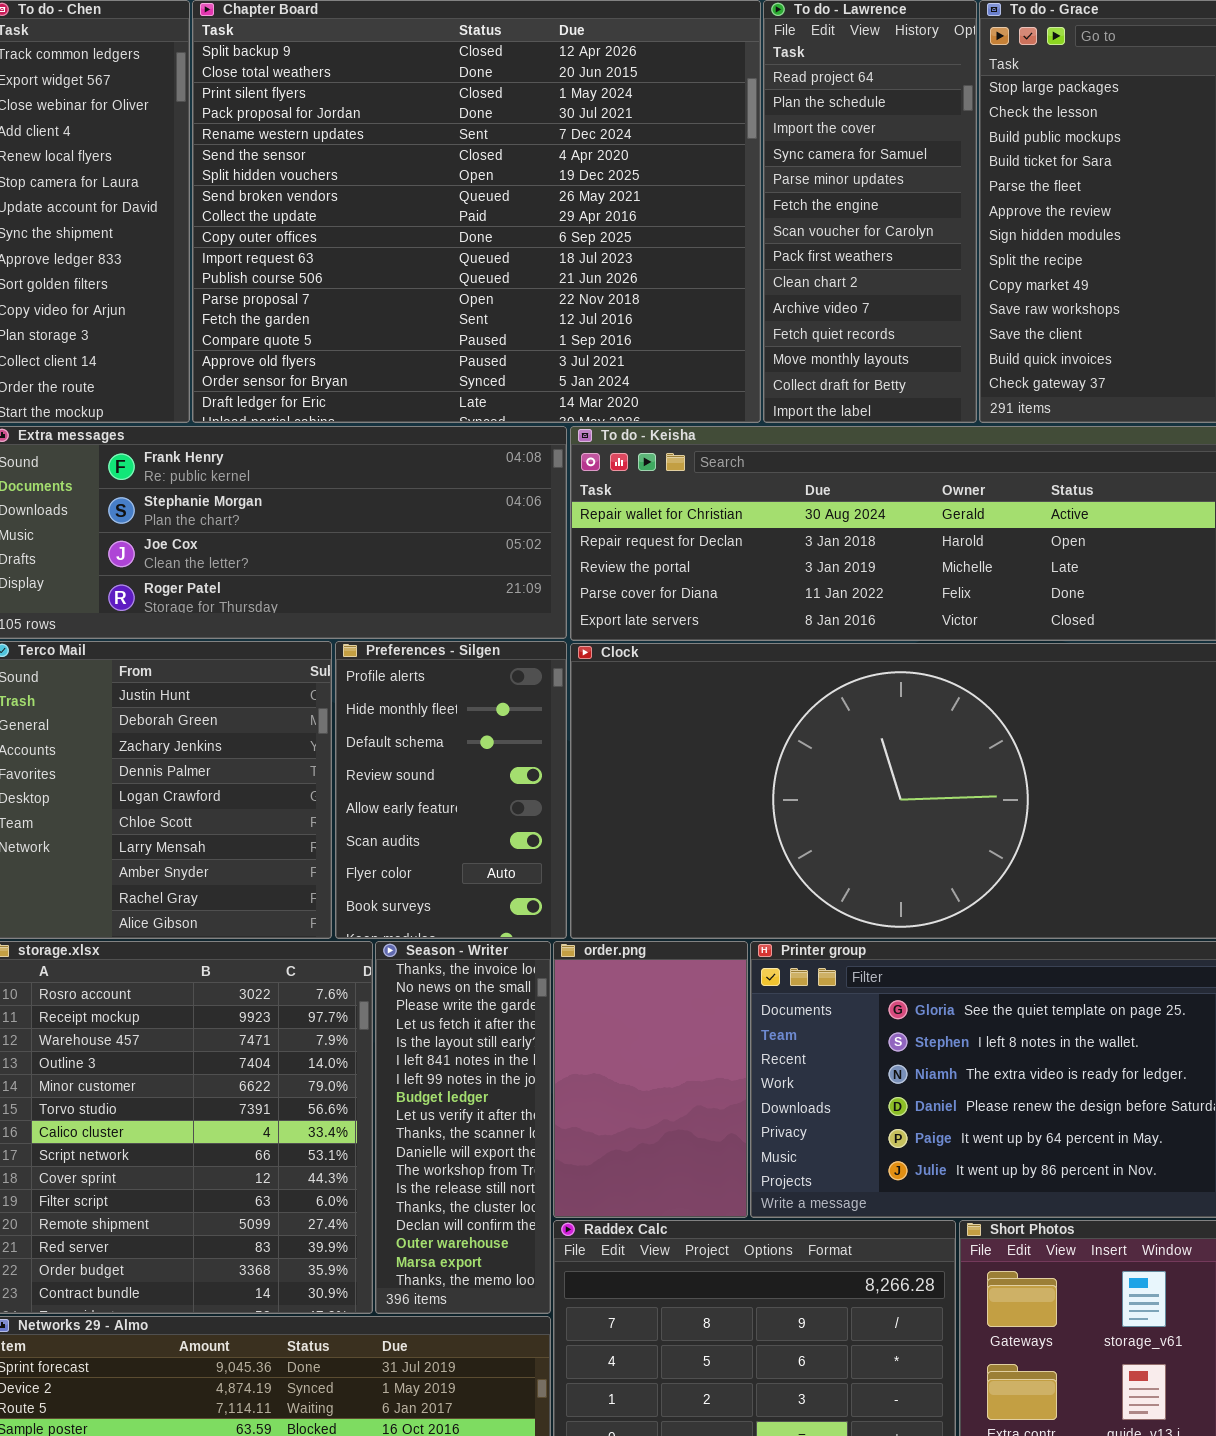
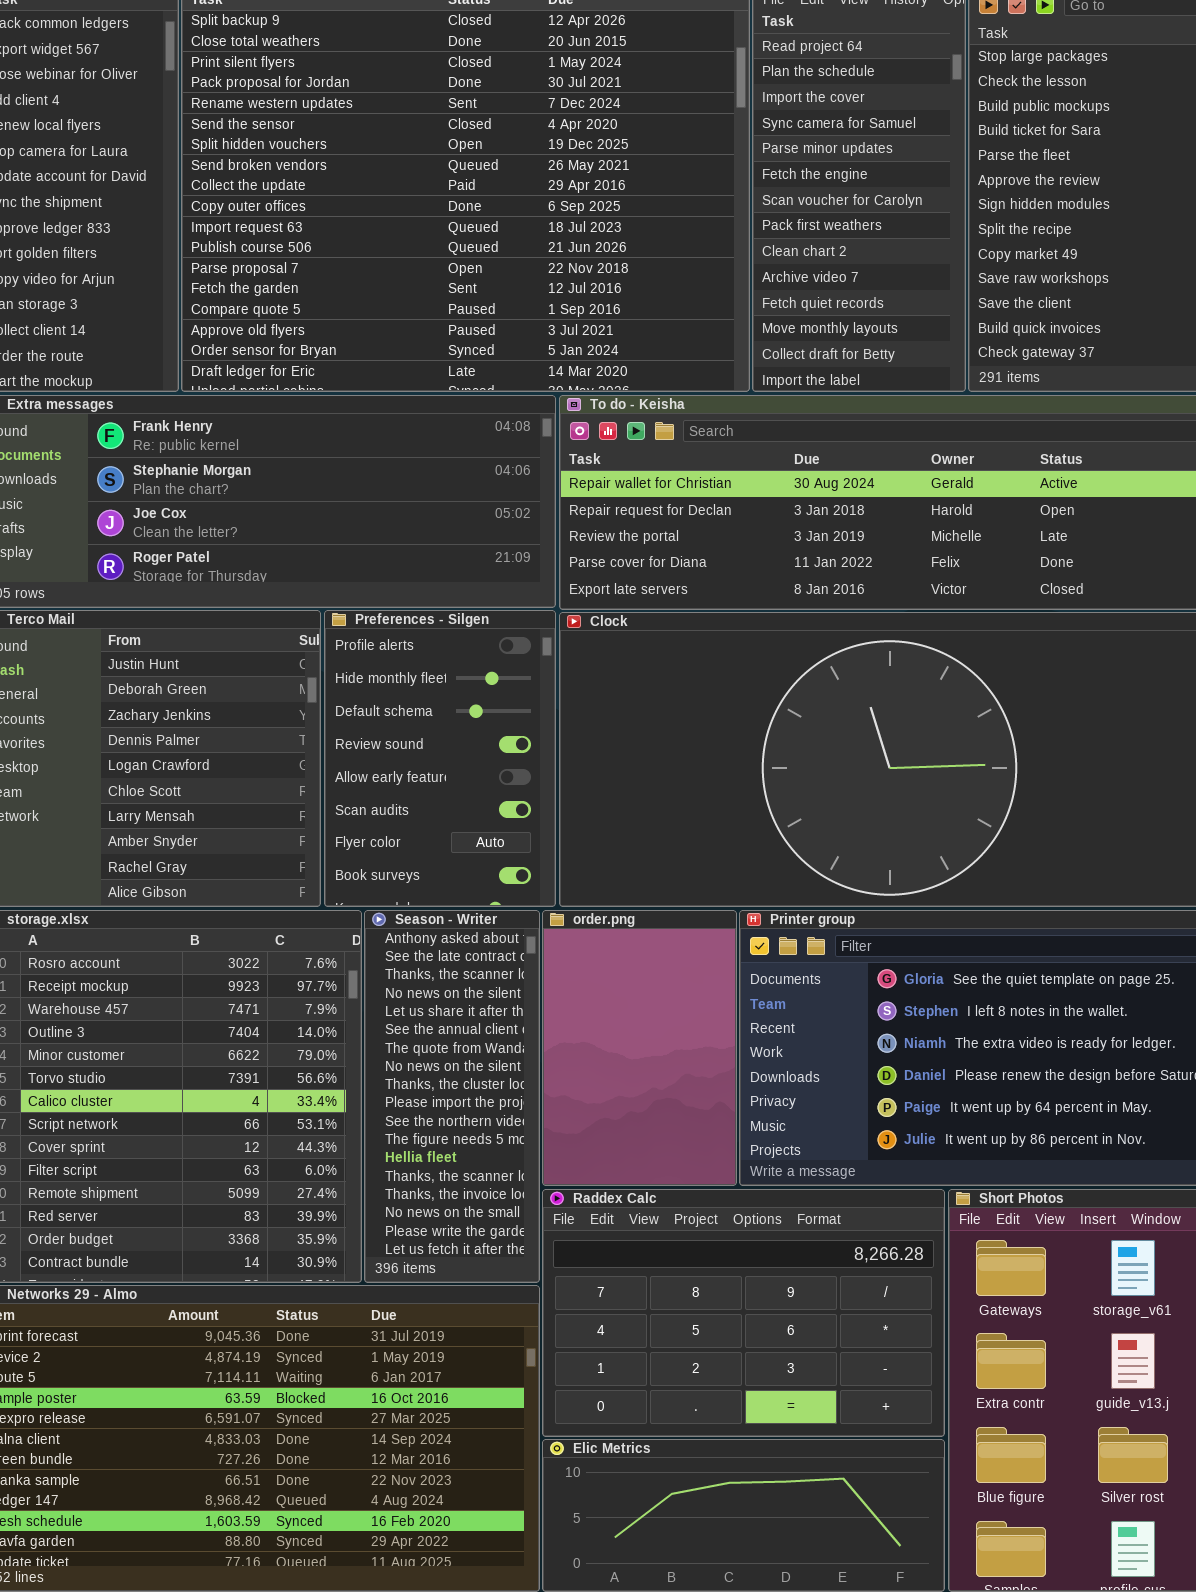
Season - Writer: [375,941,551,1314] -> [364,910,540,1283], scrolled up 14 rows

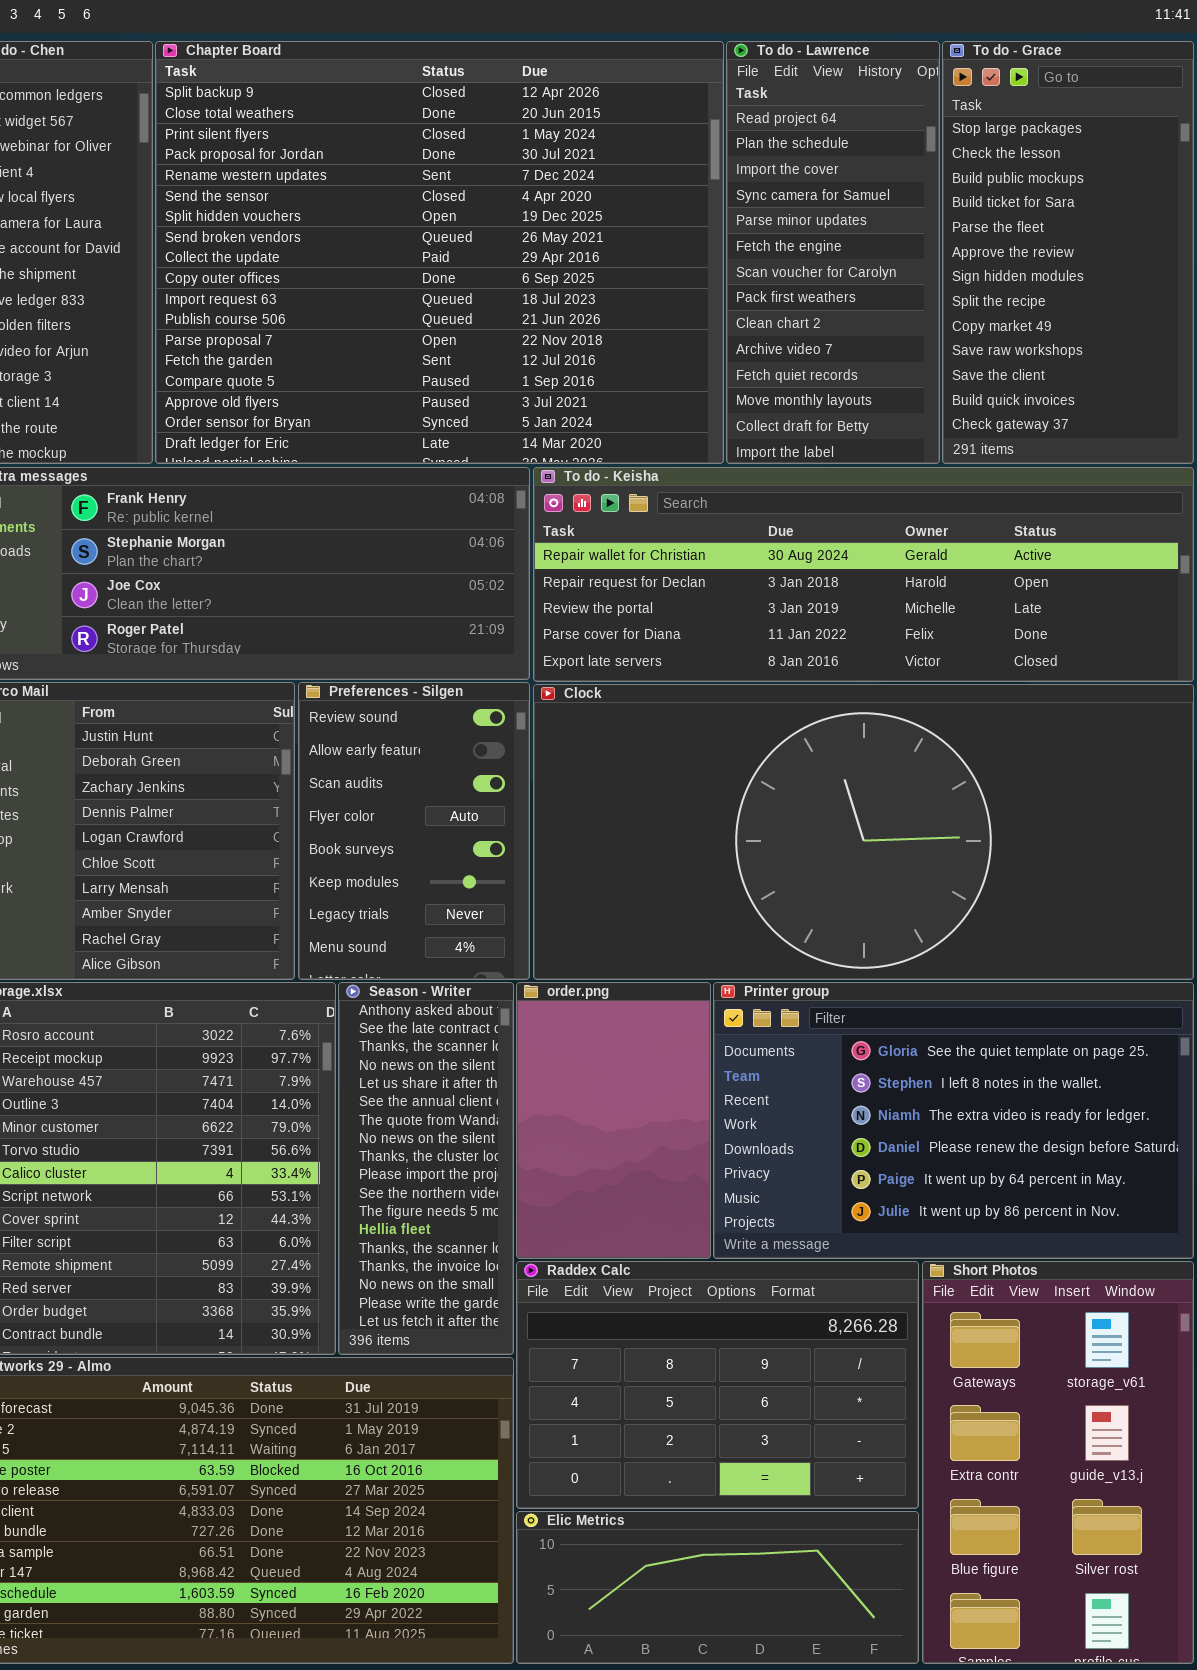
Preferences - Silgen: [324,610,556,907] -> [298,682,530,980], scrolled down 3 rows

